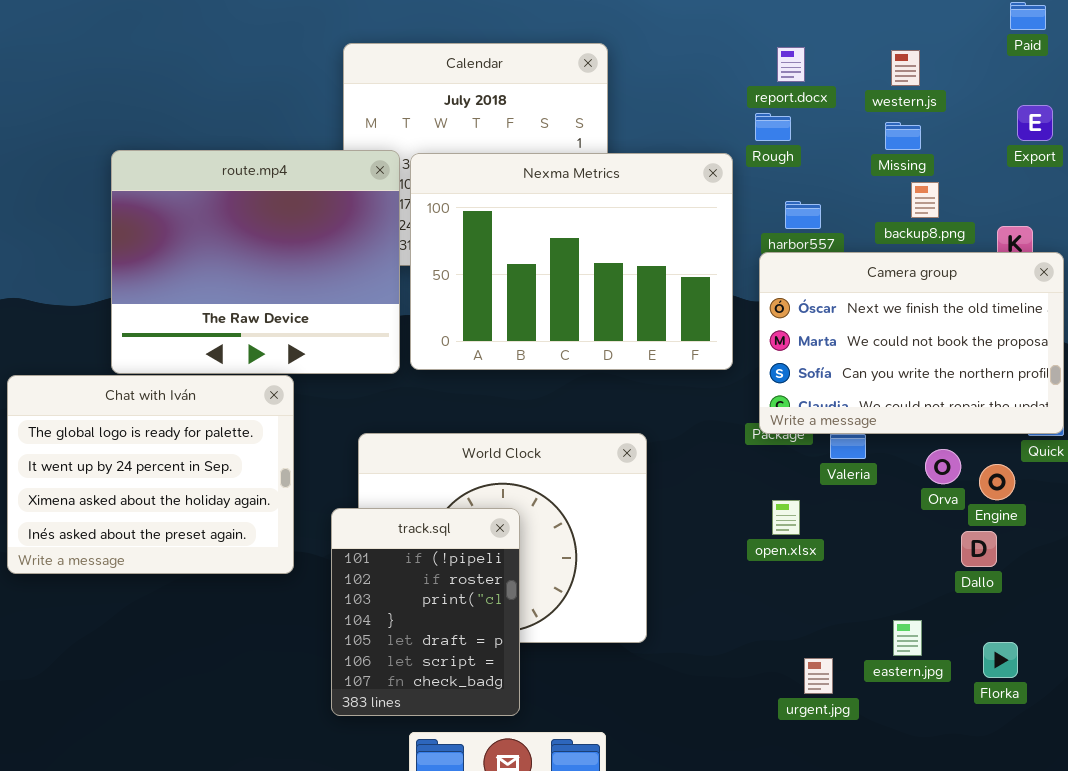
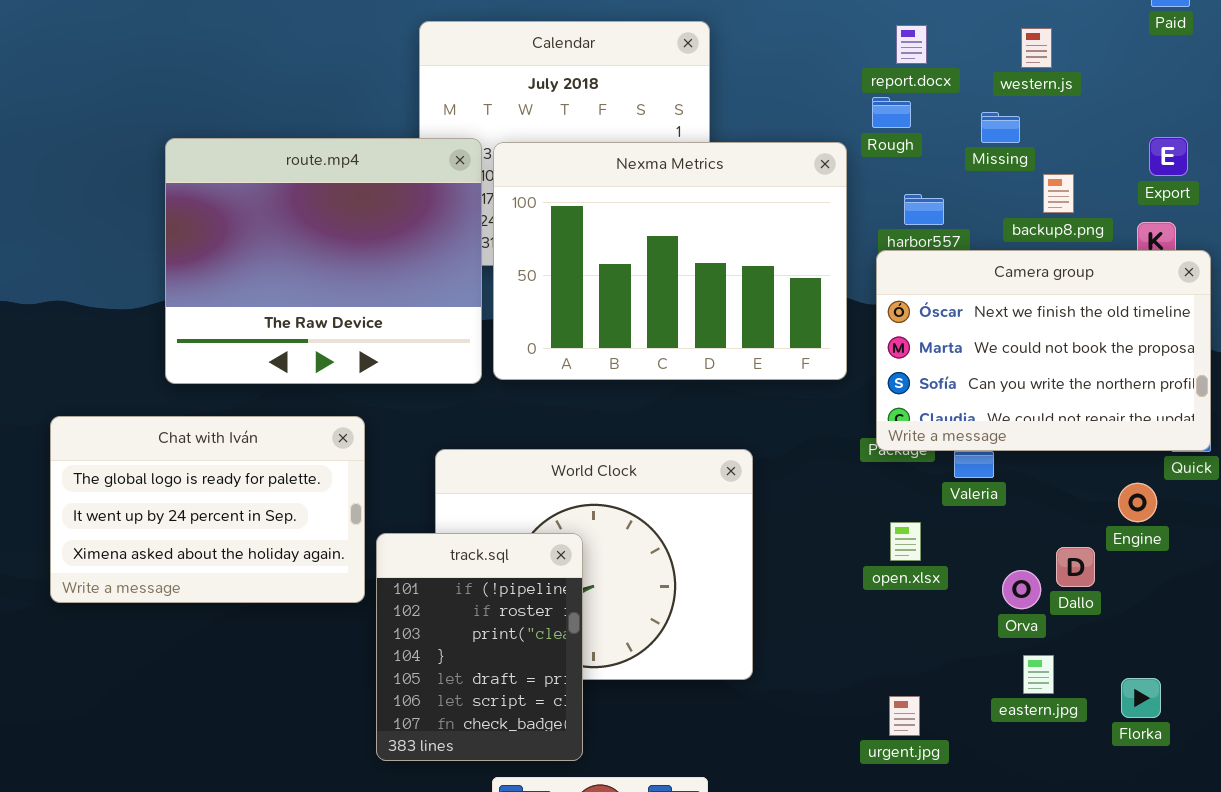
Export: [1017,105,1053,141] -> [1149,137,1188,176], moved
Missing: [885,122,921,150] -> [981,112,1020,143], moved
Chat with Iván: [7,375,294,574] -> [50,416,365,603], resized
Orva: [925,449,961,484] -> [1002,570,1041,609], moved
track.sql: [331,508,520,716] -> [376,533,583,761], moved
Dallo: [961,531,997,567] -> [1056,547,1095,587], moved
urgent.jpg: [804,658,833,694] -> [889,696,920,736], moved

